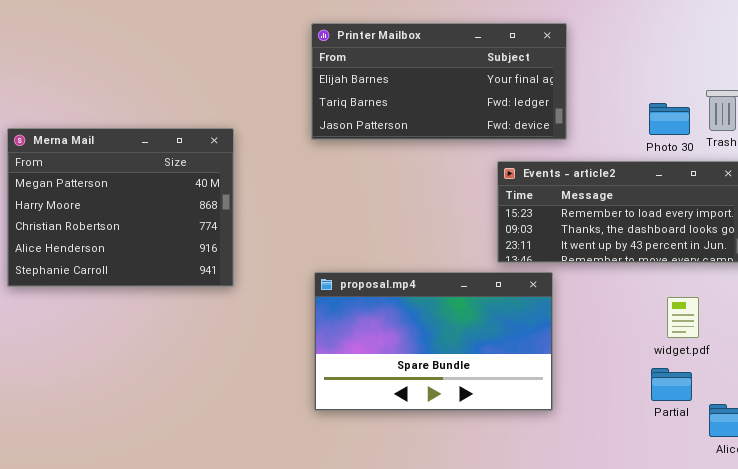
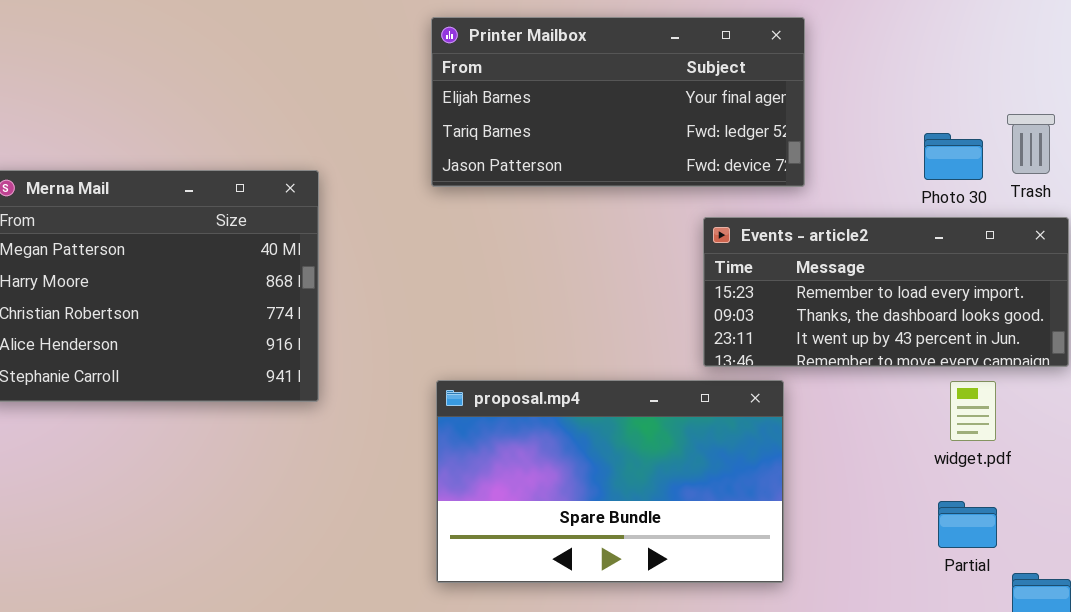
widget.pdf: [667,297,699,338] -> [950,381,996,441], moved
Partial: [651,368,692,401] -> [938,501,997,548], moved

